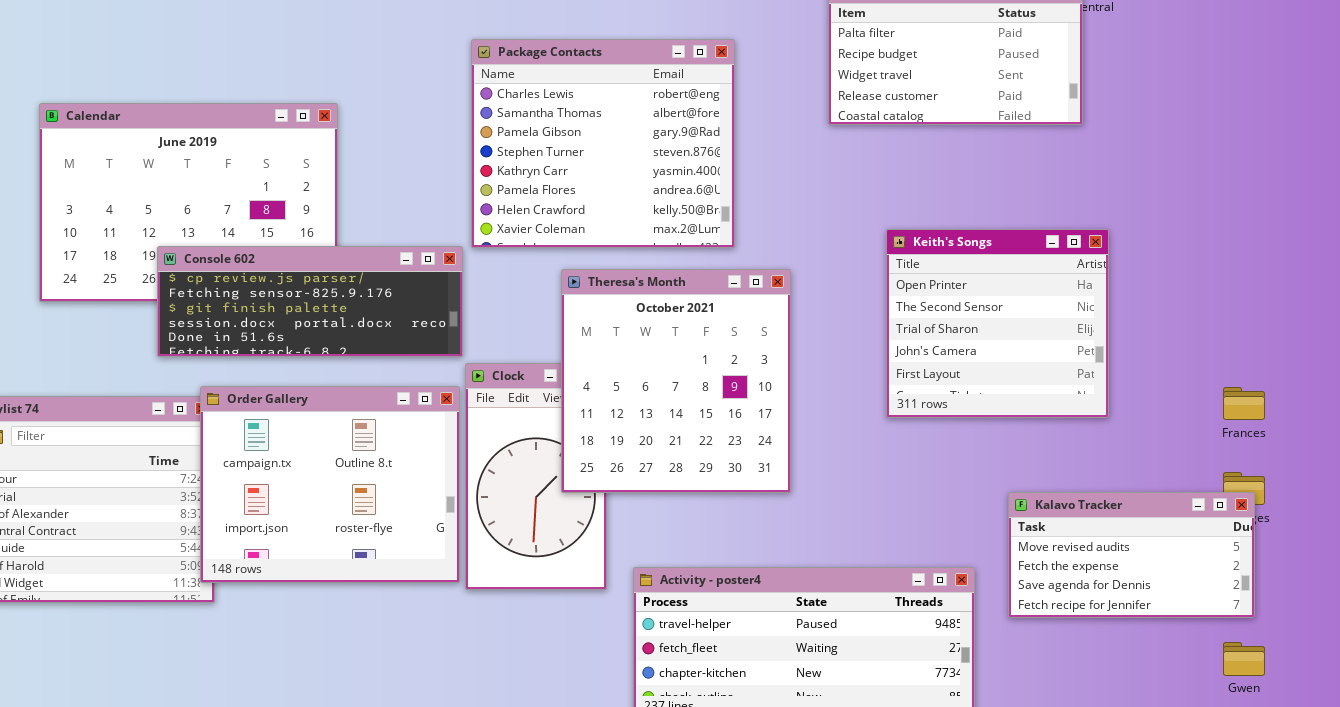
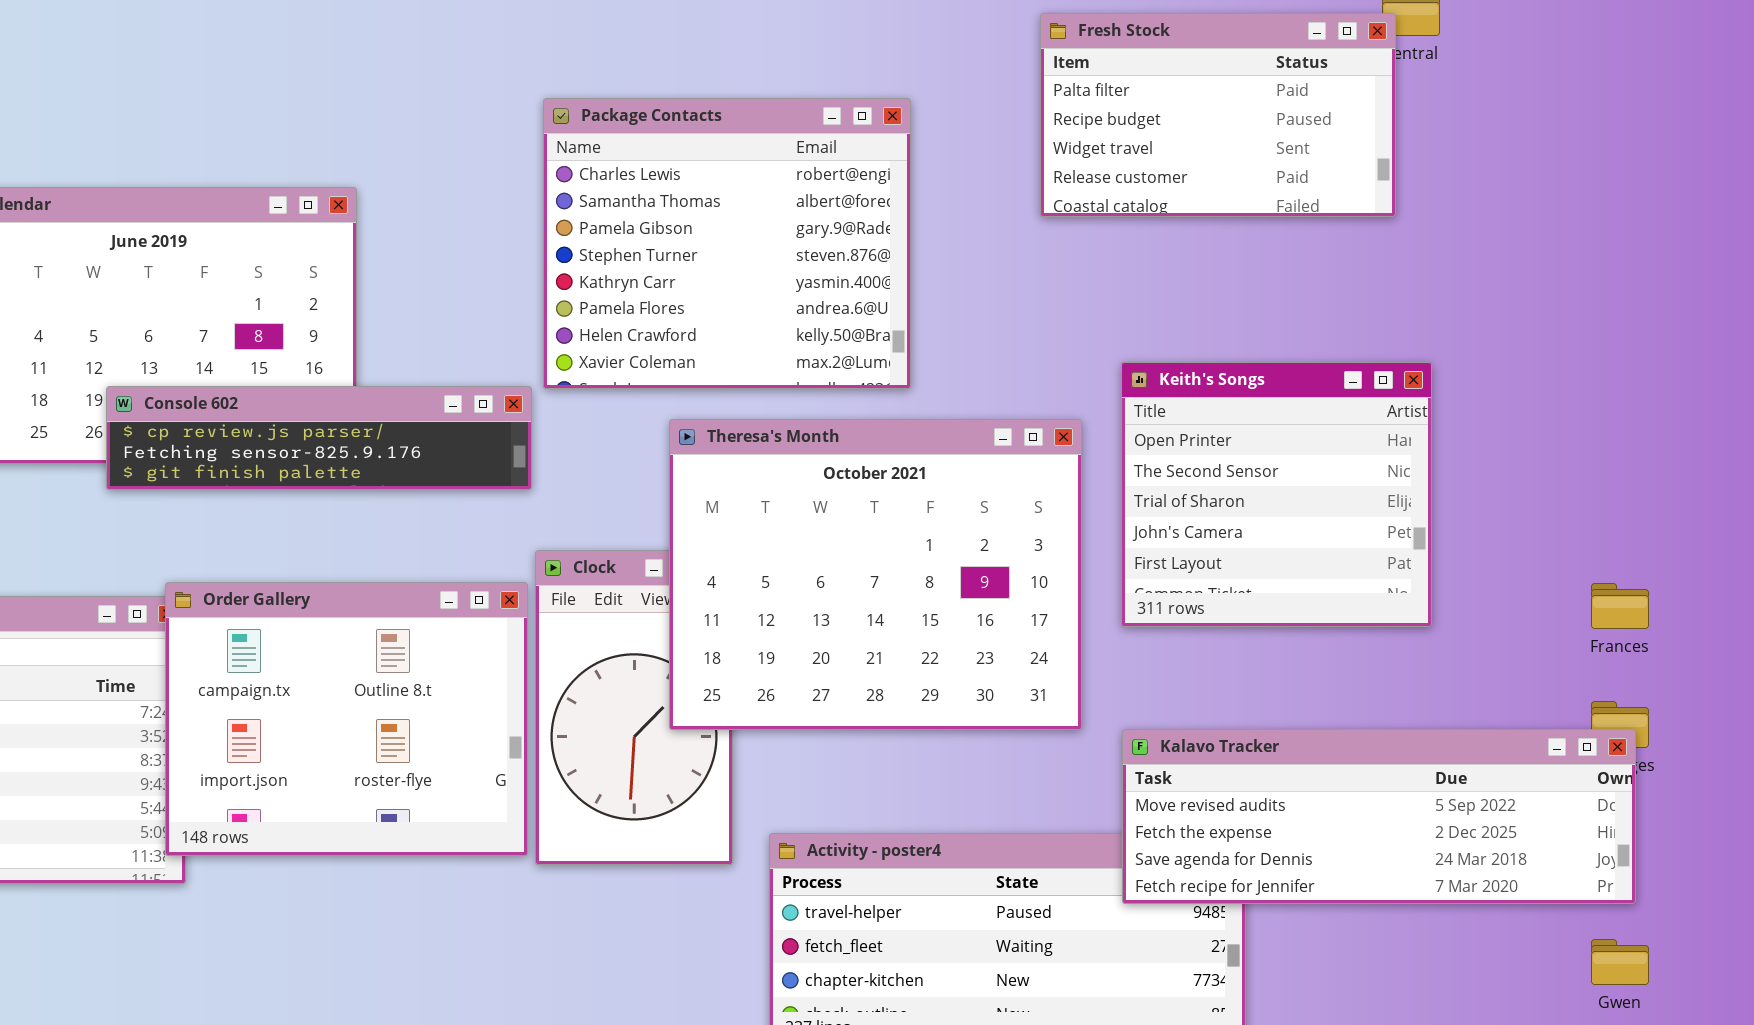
Console 602: [157,246,463,357] -> [106,386,532,490], resized
Theresa's Month: [561,269,791,493] -> [669,419,1082,730], resized
Kalavo Tracker: [1008,492,1255,618] -> [1122,729,1636,904], resized

